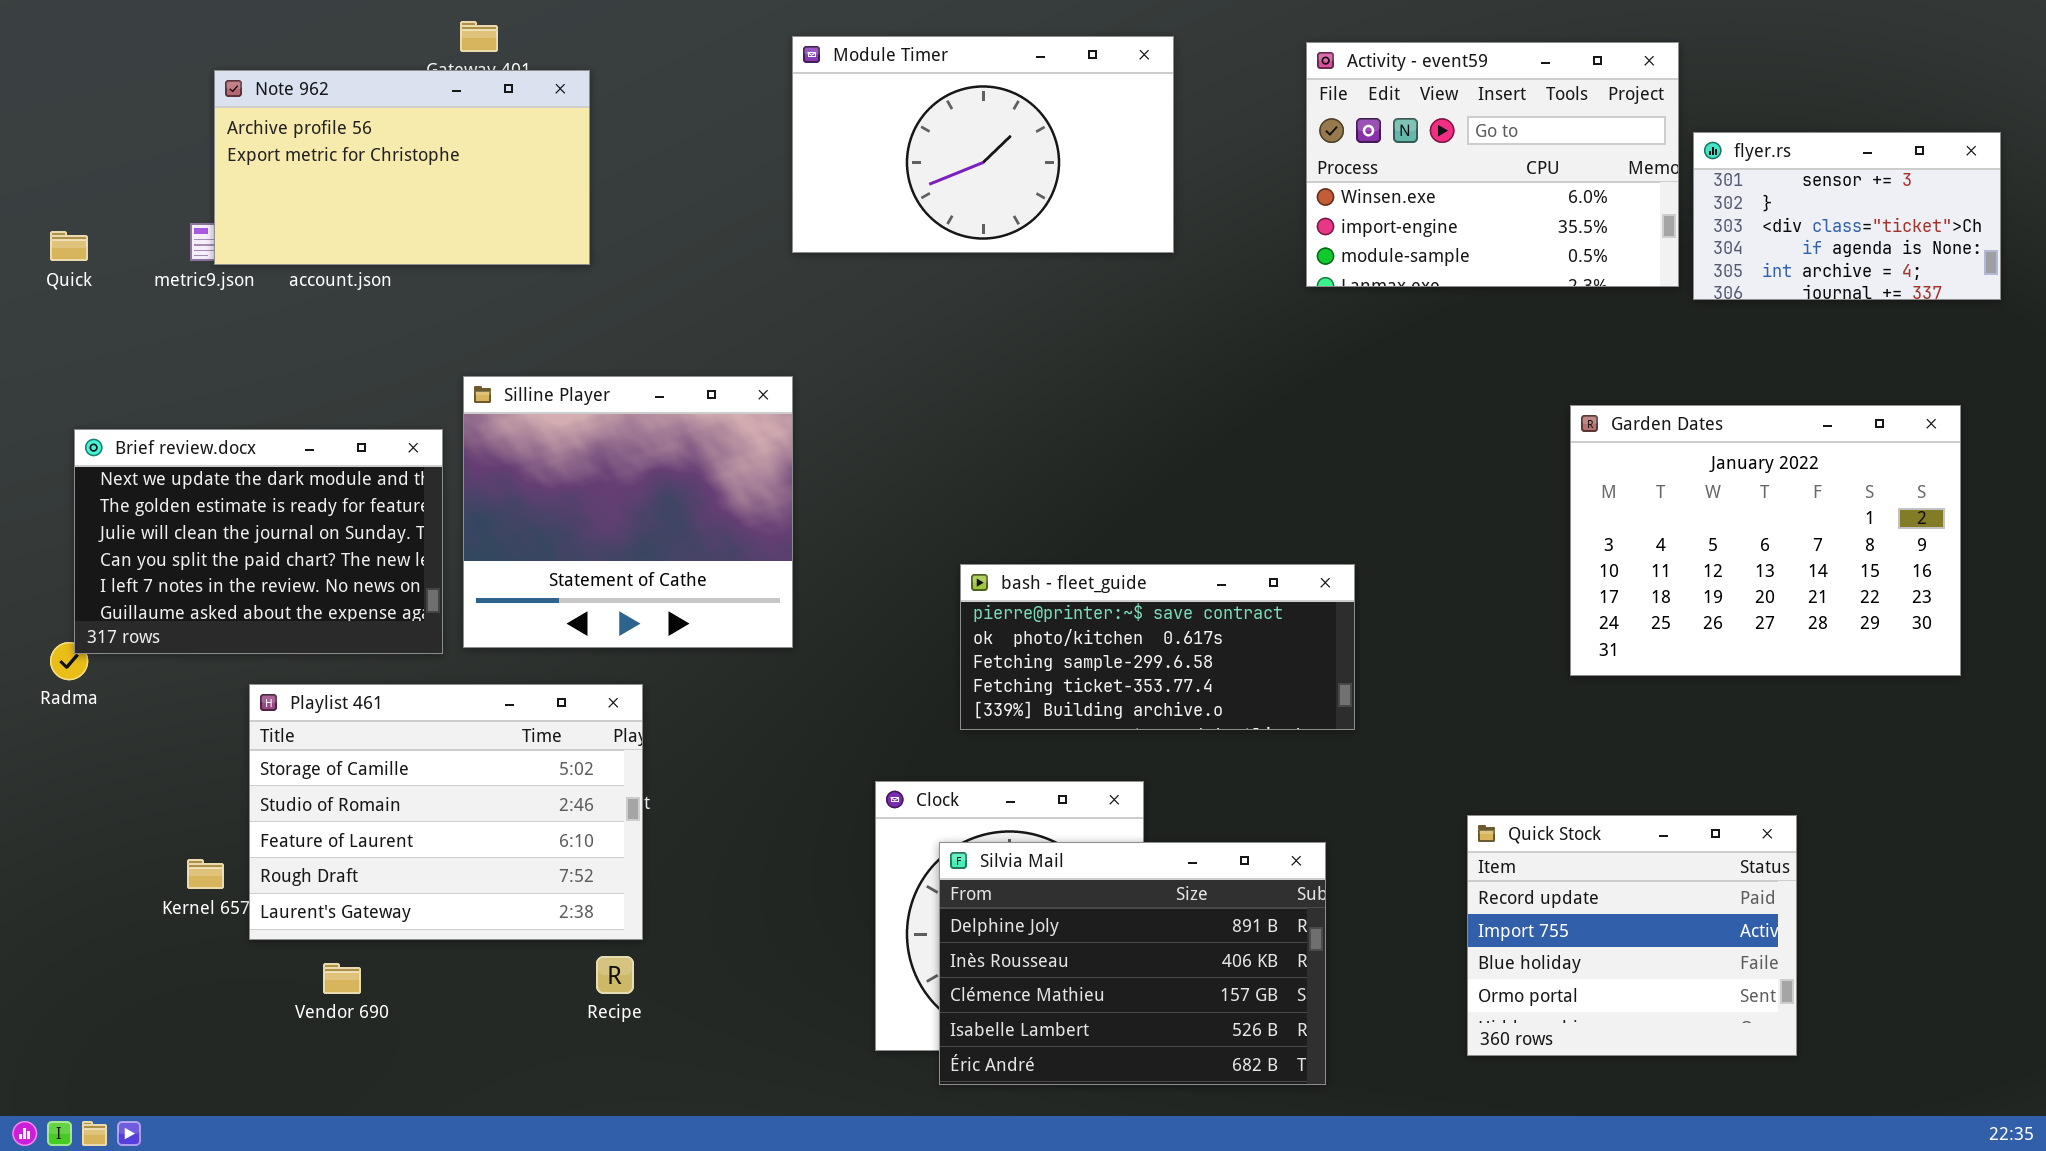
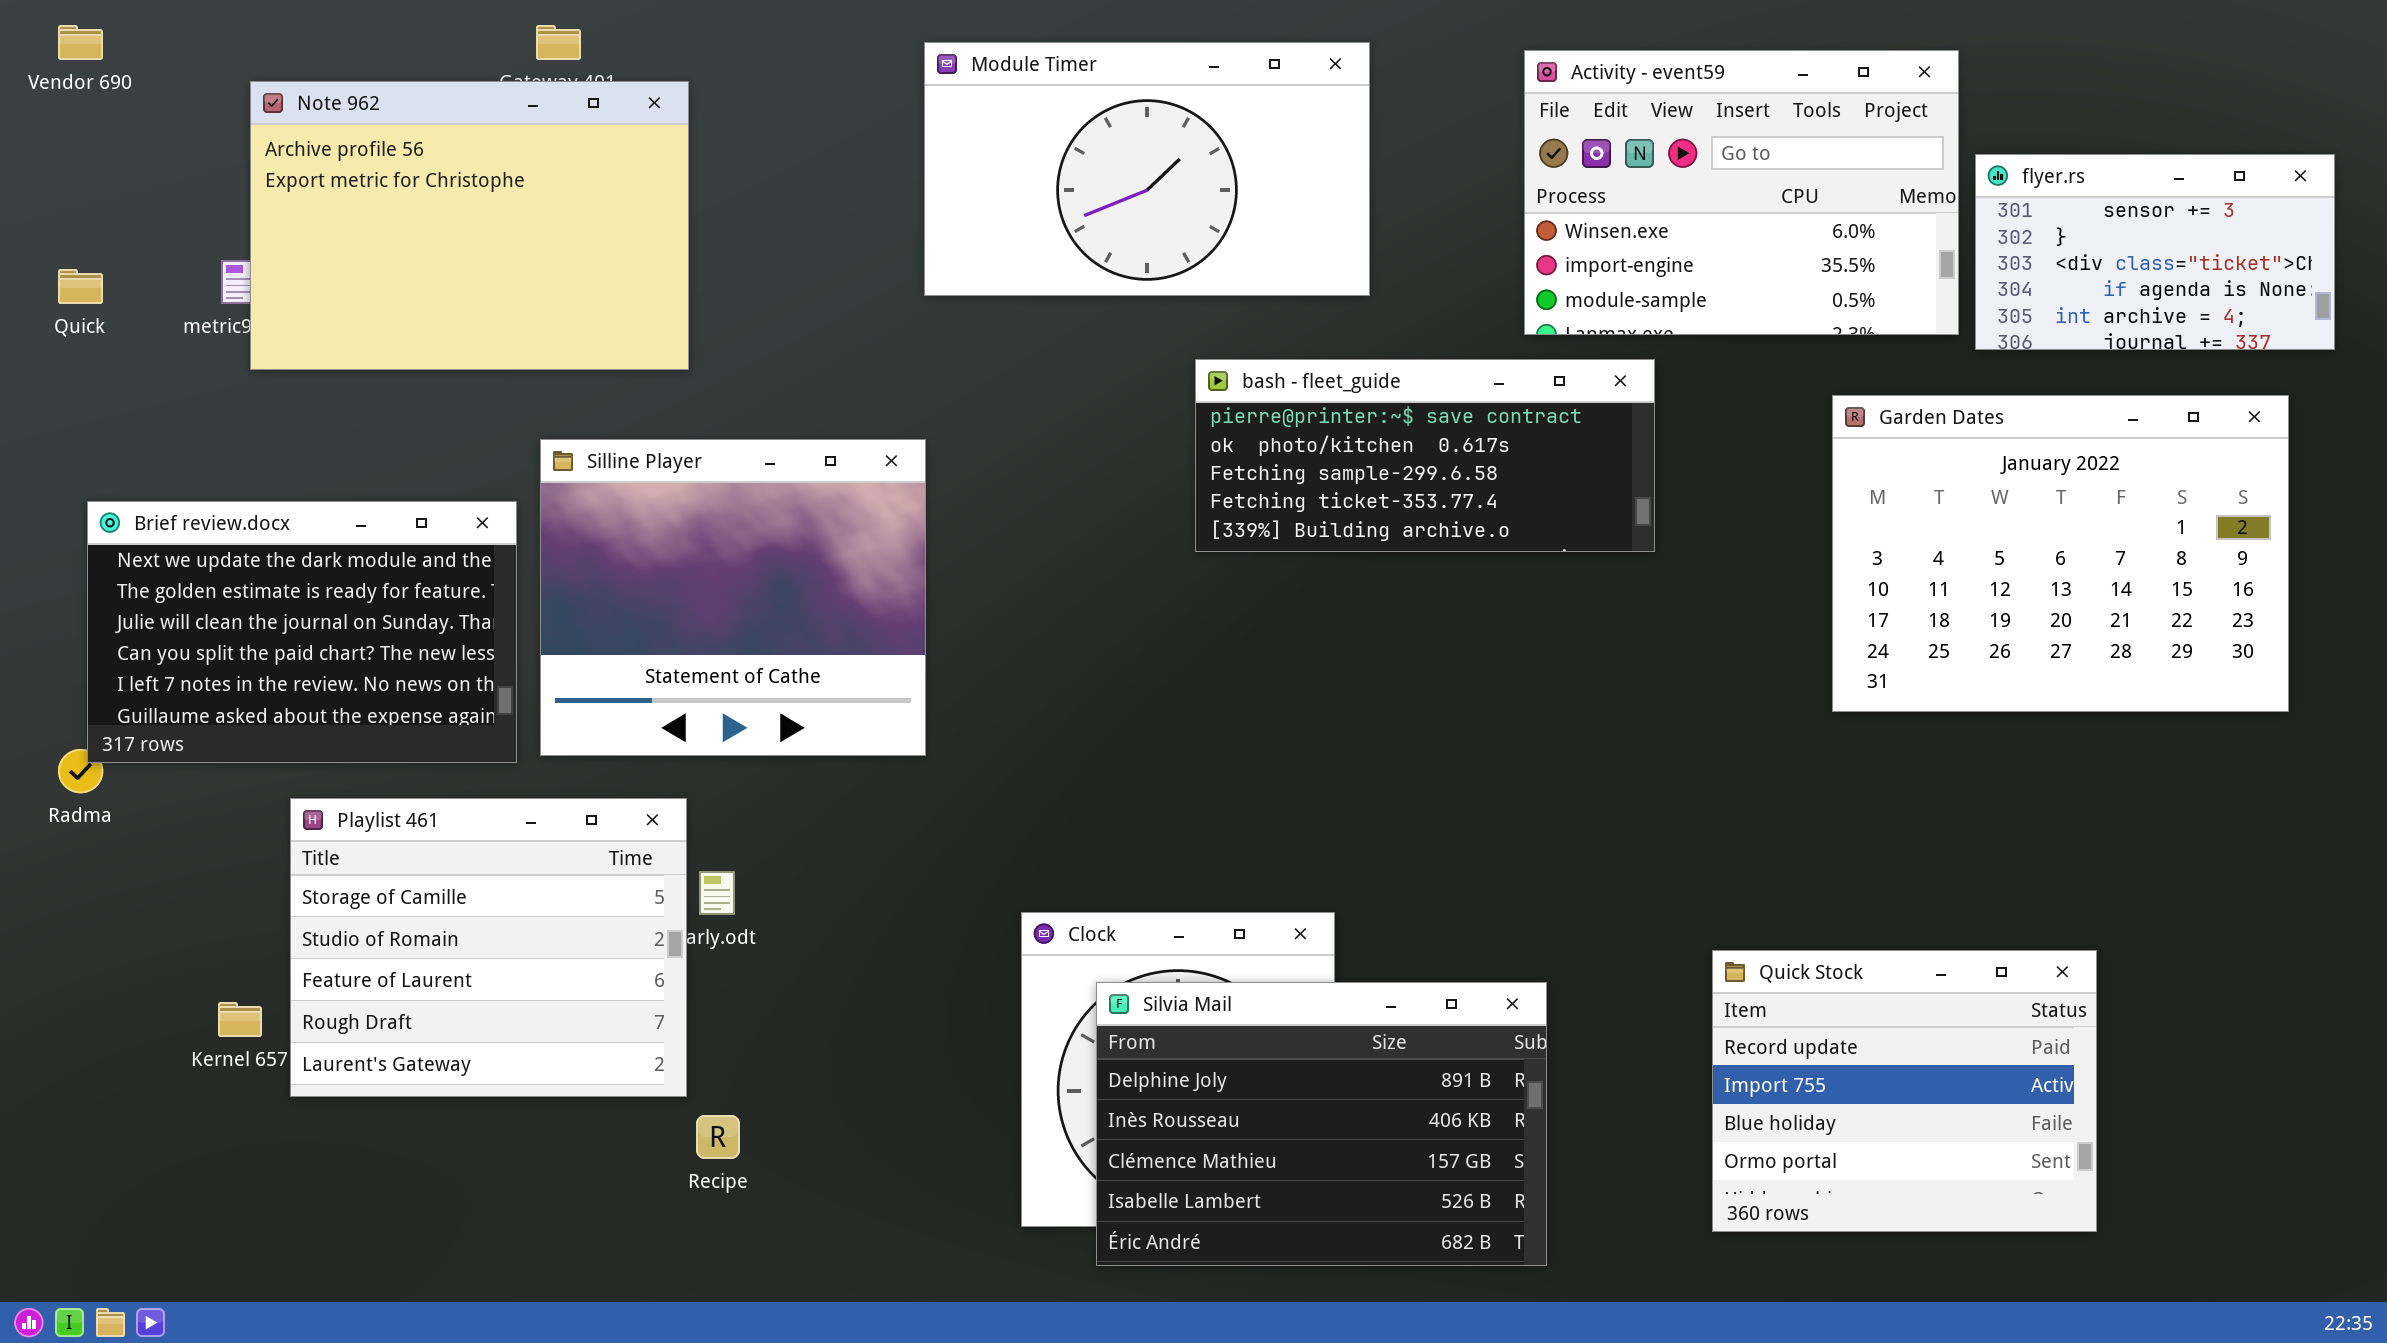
Note 962: [214,70,590,265] -> [250,81,689,370], resized
Garden Dates: [1570,405,1961,676] -> [1832,395,2289,712], moved
bash - fleet_guide: [960,564,1355,730] -> [1195,359,1655,552], moved
Playlist 461: [249,684,643,940] -> [290,798,687,1097], resized
Vendor 690: [323,963,361,994] -> [58,25,103,60], moved

